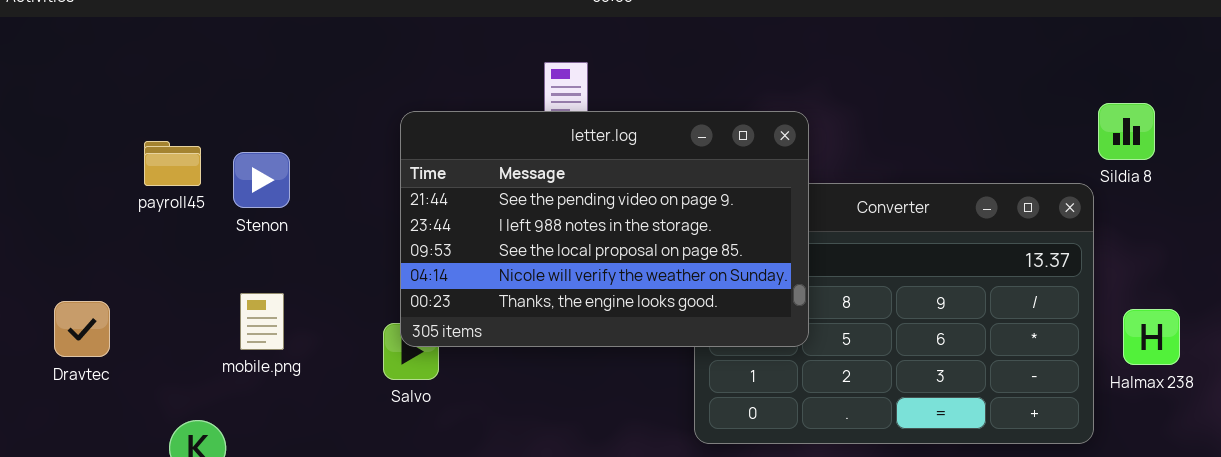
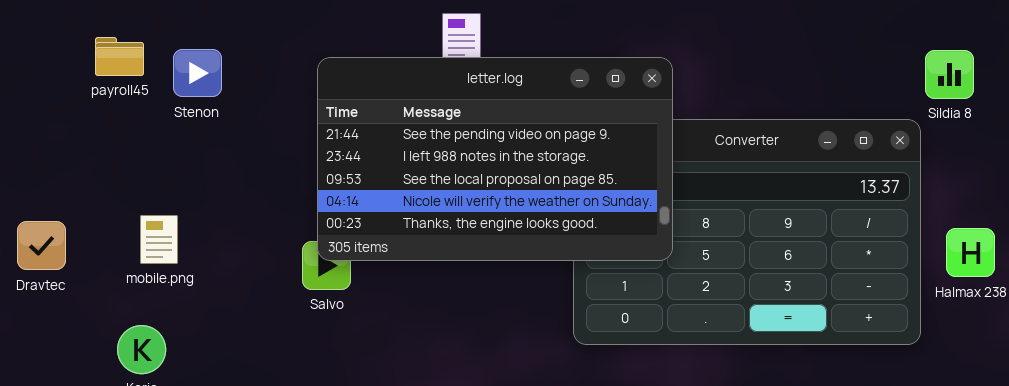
payroll45: [144,141,201,186] -> [95,37,144,76], moved
Stenon: [233,152,290,208] -> [173,49,222,97], moved
mobile.png: [240,293,284,350] -> [140,215,178,264], moved

